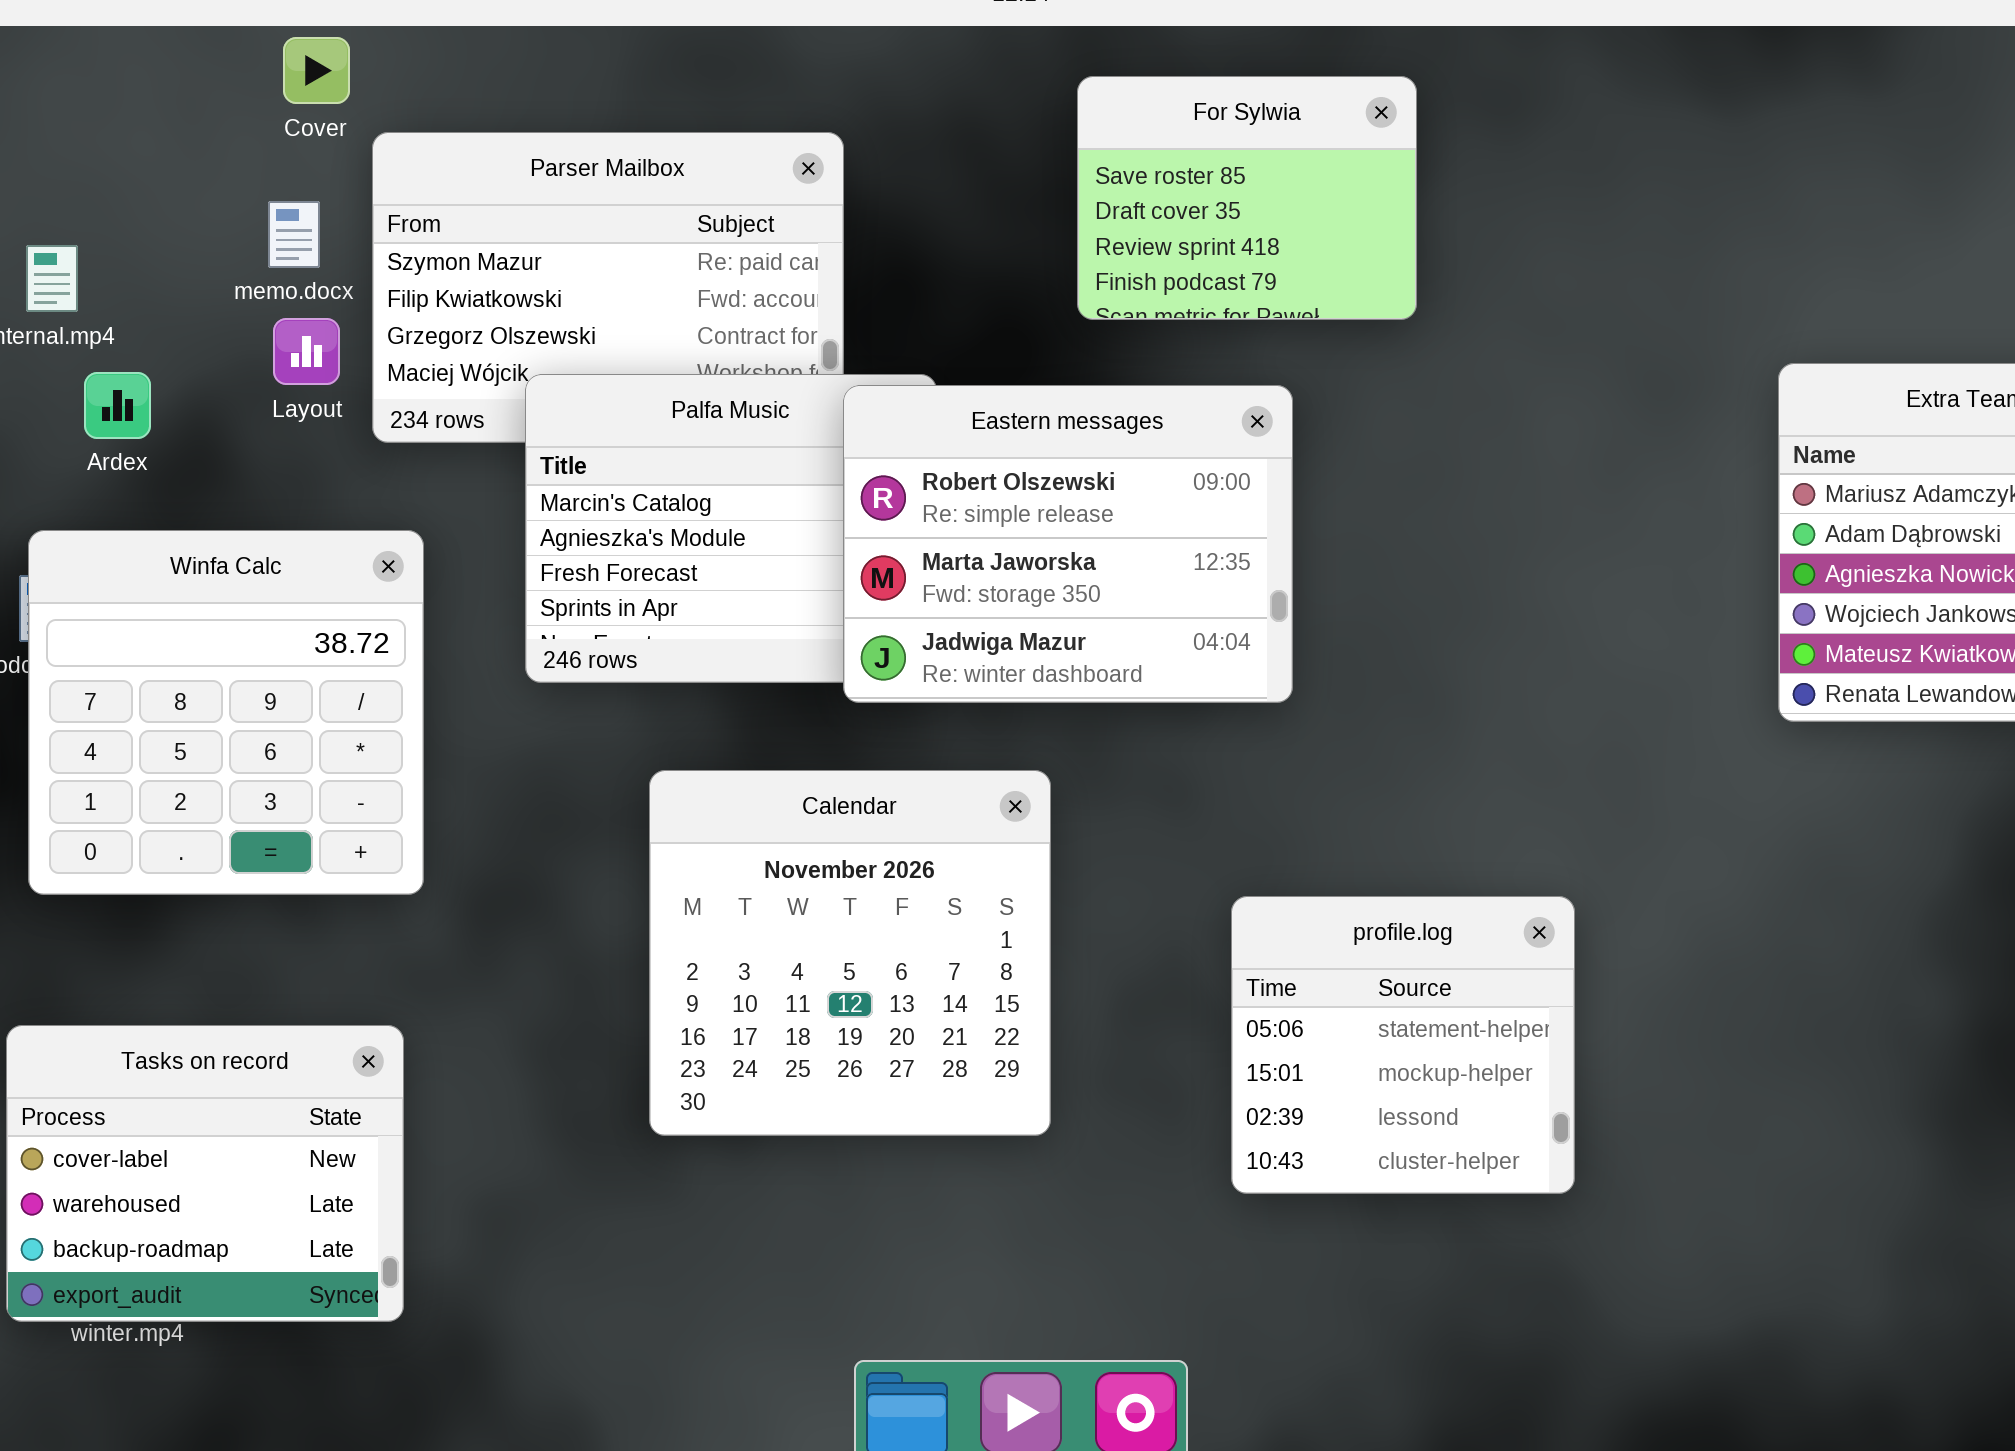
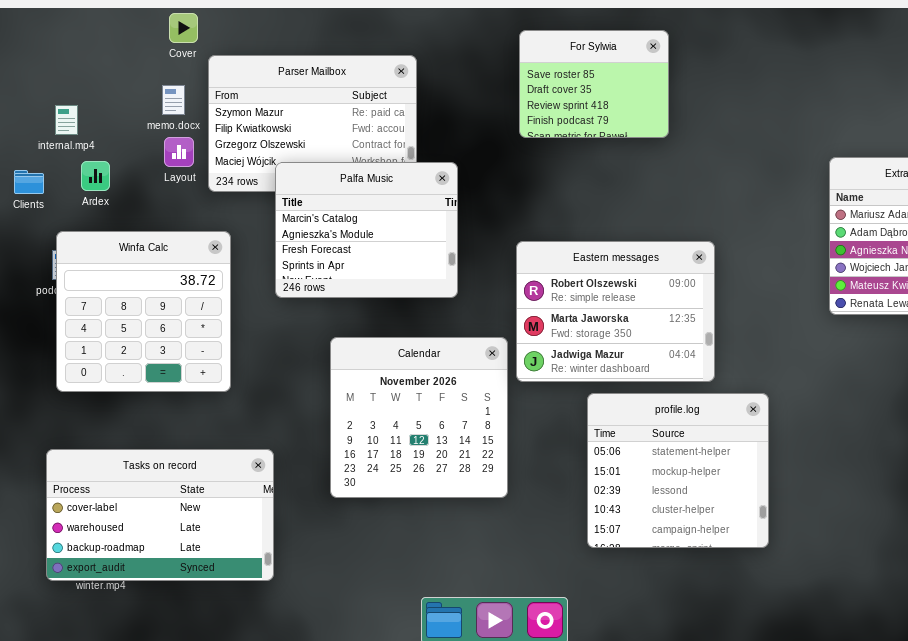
Eastern messages: [843,385,1293,703] -> [516,241,715,382], moved
profile.log: [1231,896,1575,1194] -> [587,393,769,548], resized
Tasks on record: [6,1025,404,1322] -> [46,449,274,581], resized

